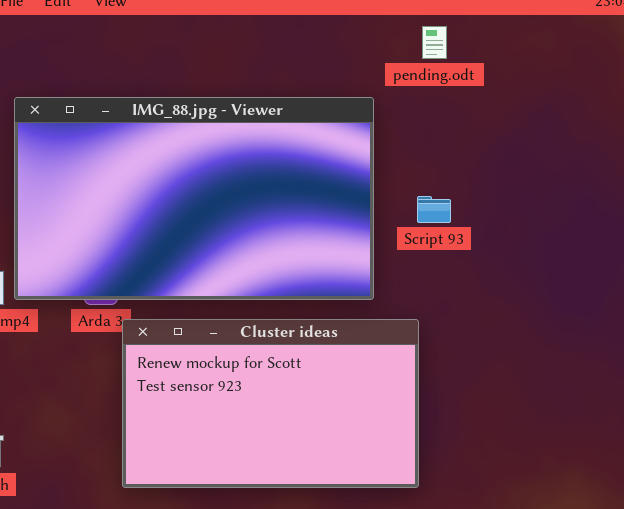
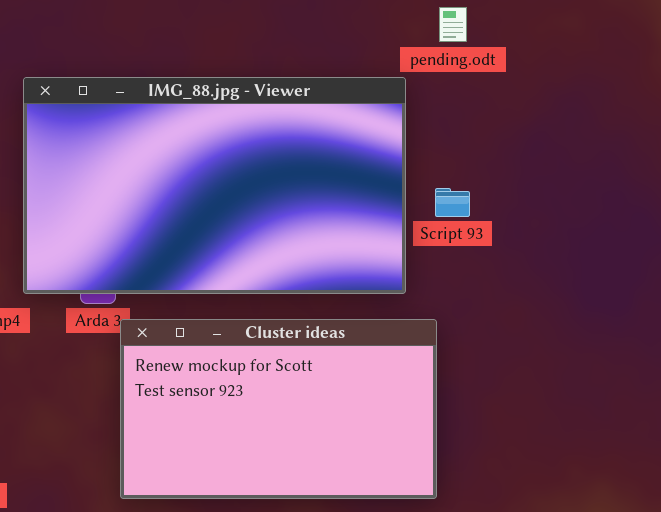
IMG_88.jpg - Viewer: [14,97,374,300] -> [23,77,406,294], moved

